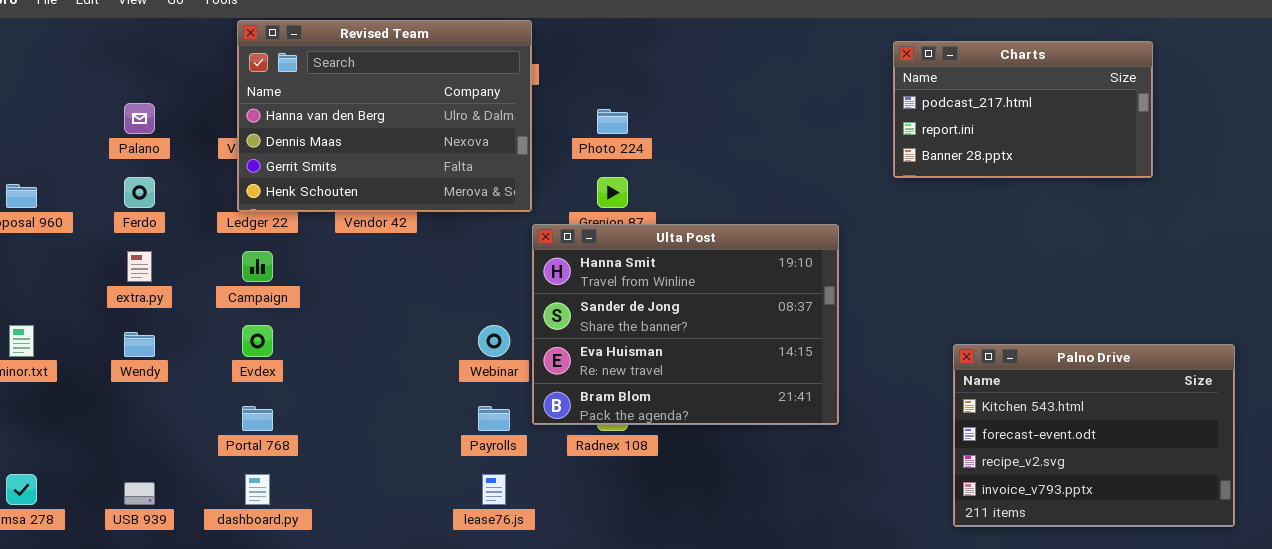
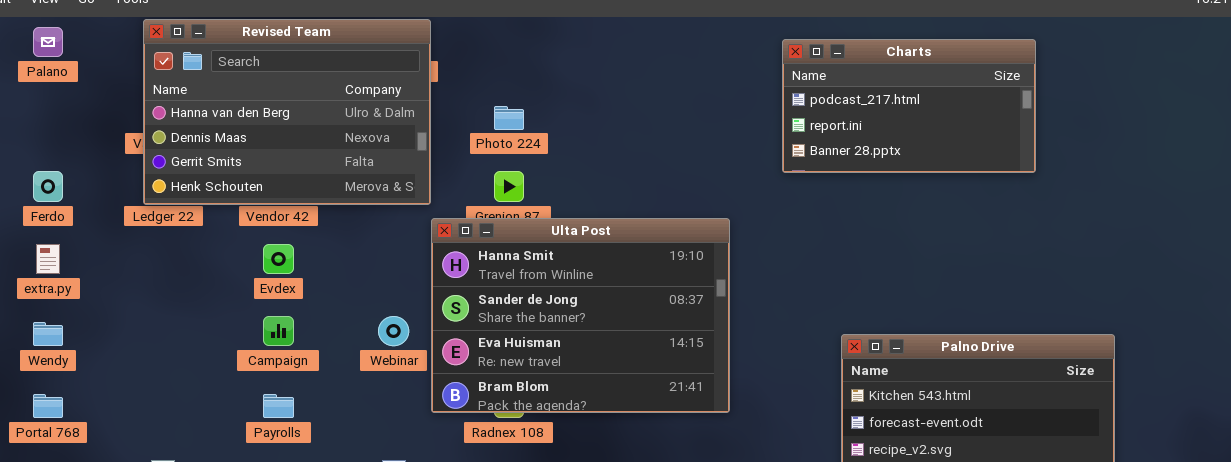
Palano: [124,103,155,134] -> [33,27,63,57], moved
Campaign: [242,251,273,282] -> [263,316,294,346], moved
Evdex: [242,325,273,357] -> [263,244,294,274], moved
Portal 768: [242,406,273,431] -> [33,394,63,418], moved
Payrolls: [478,406,510,431] -> [263,394,294,418], moved

